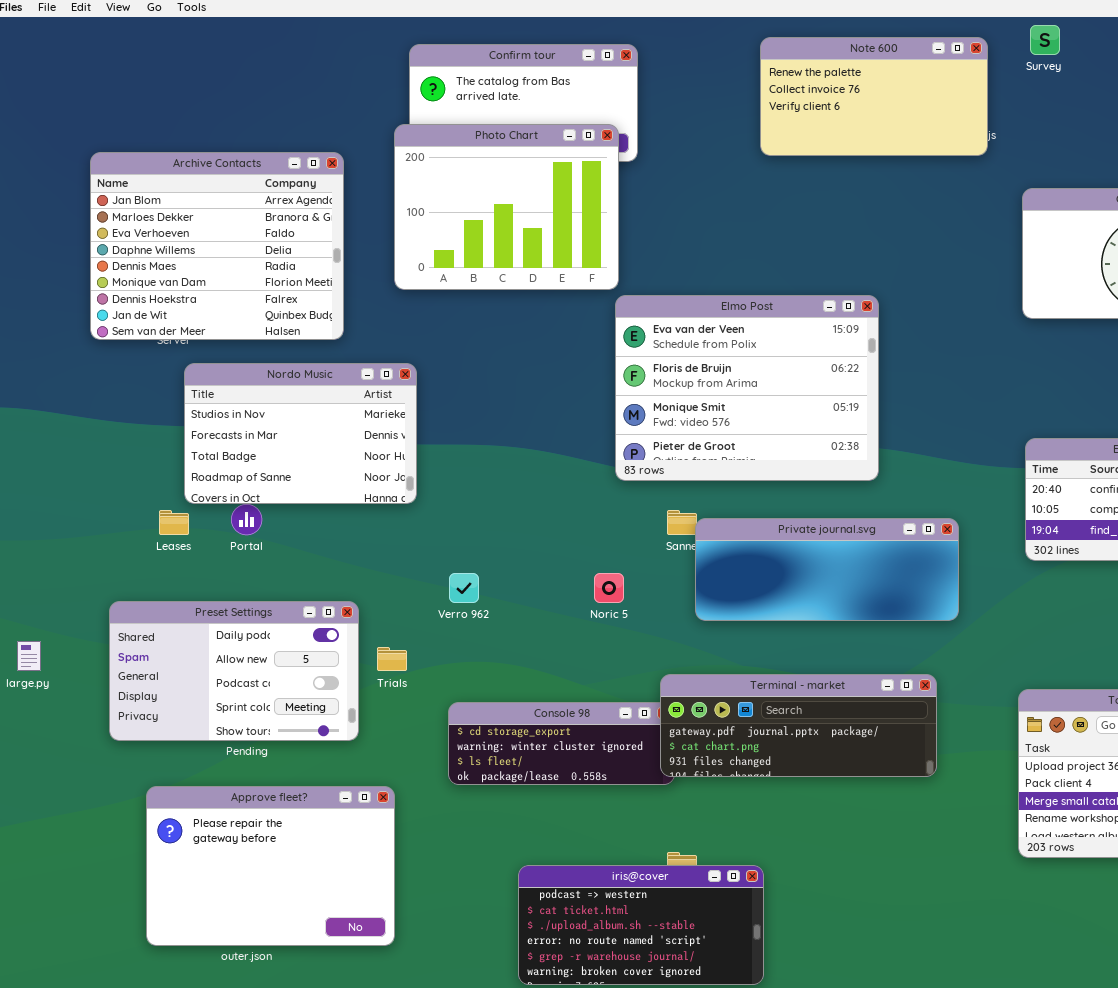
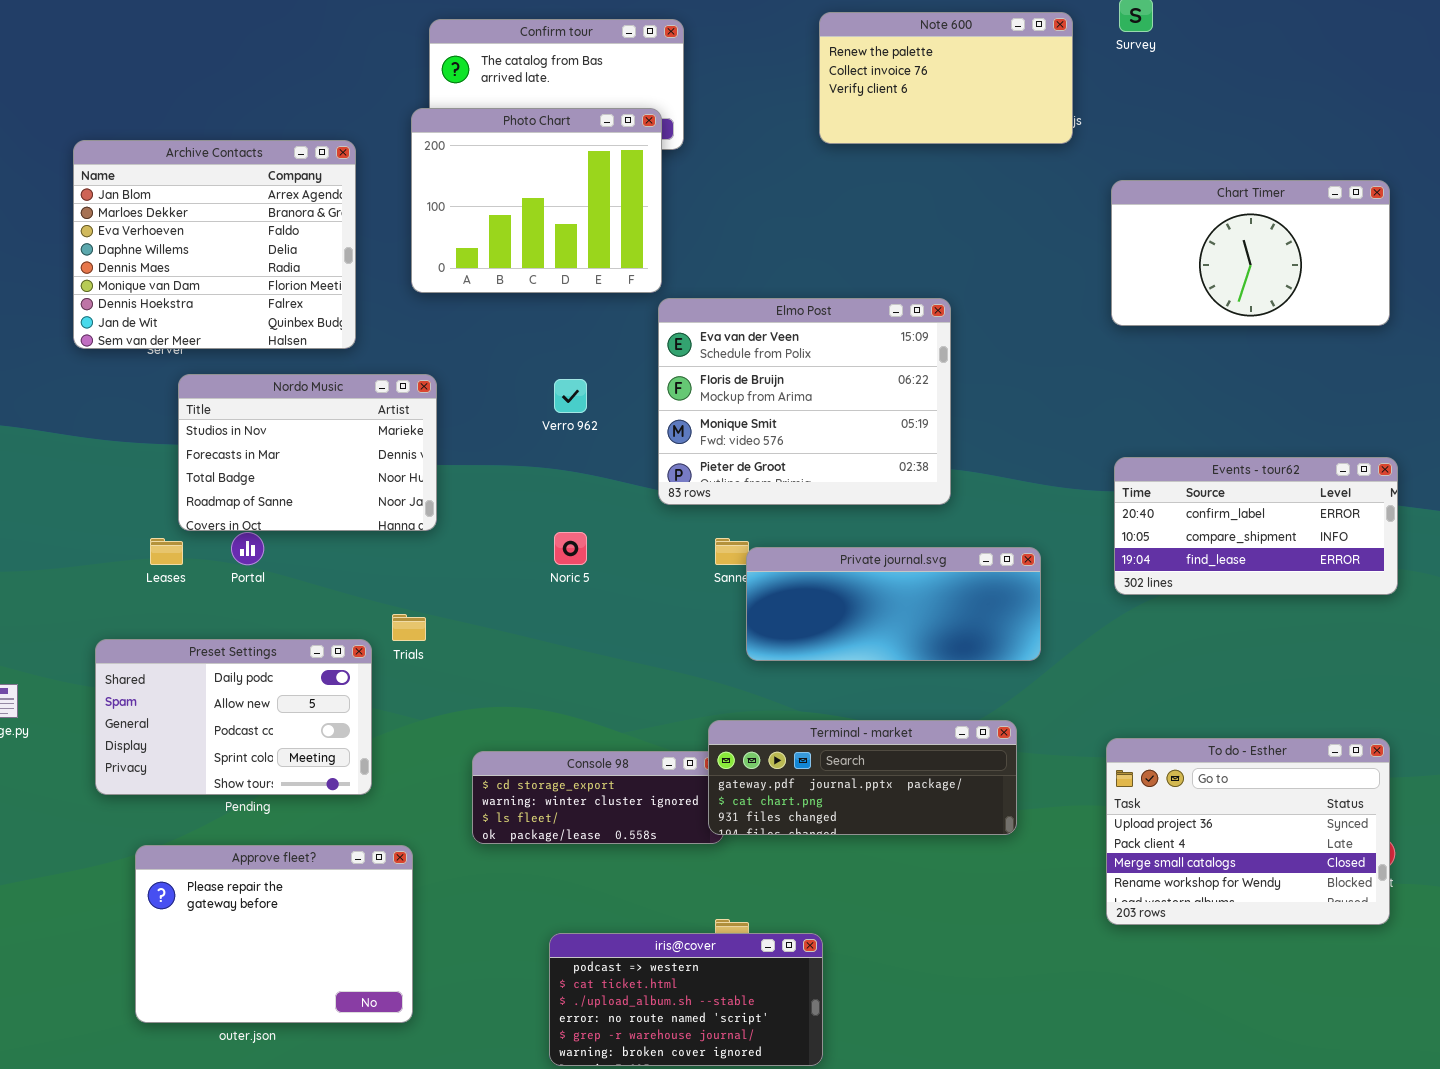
Verro 962: [449,573,479,603] -> [554,379,587,413], moved
Noric 5: [594,573,624,603] -> [554,532,587,565], moved
Trials: [377,647,407,671] -> [392,614,426,641], moved

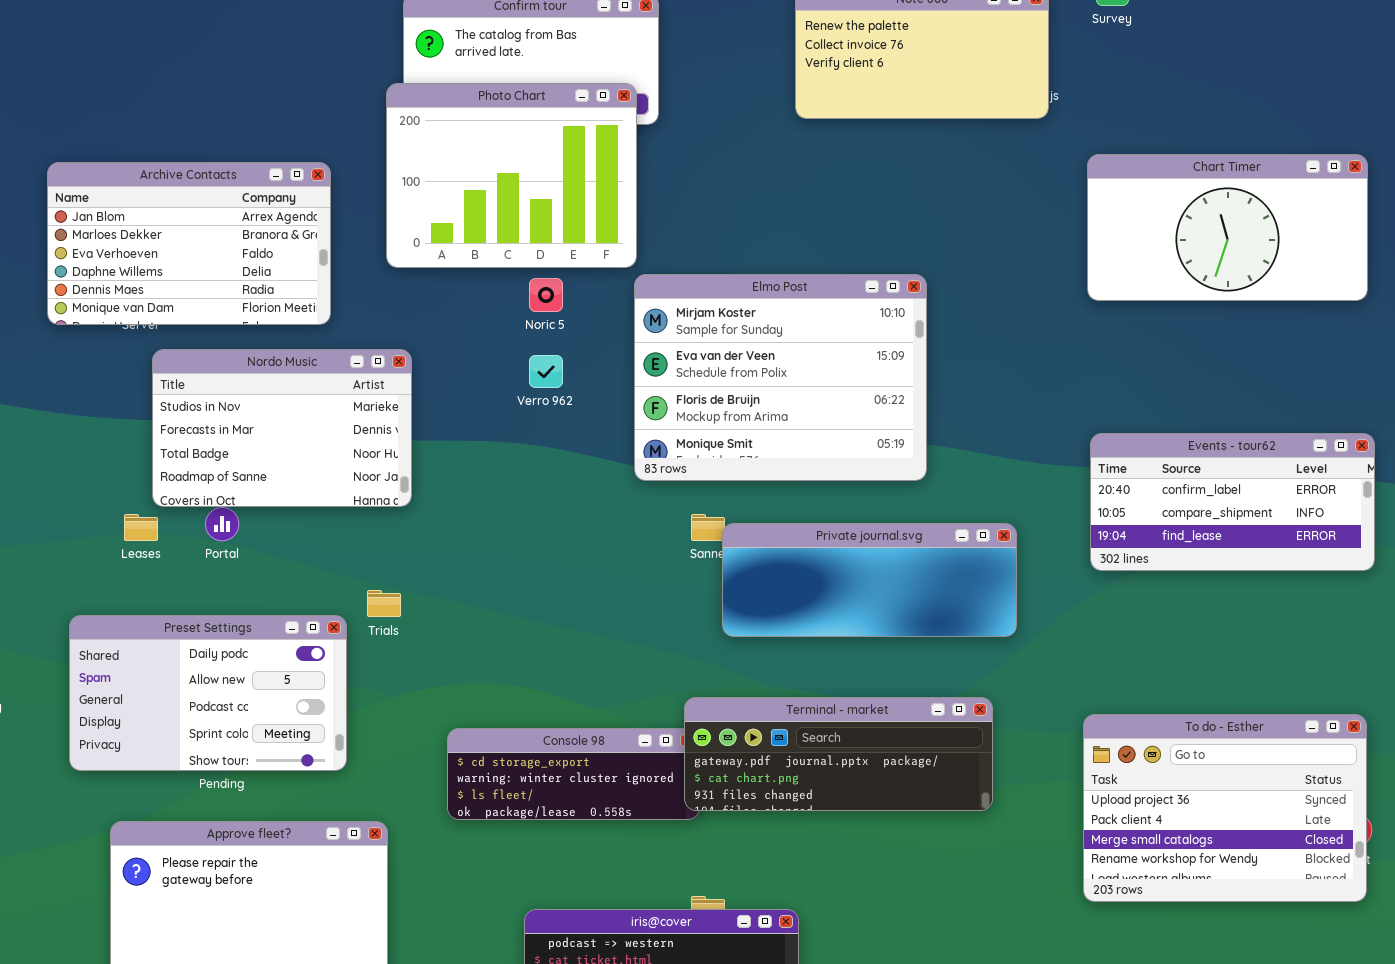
Archive Contacts: [73,140,356,349] -> [47,162,331,325], resized
Elmo Post: [658,298,951,505] -> [634,274,927,481], scrolled up 1 row
Noric 5: [554,532,587,565] -> [529,278,563,312], moved

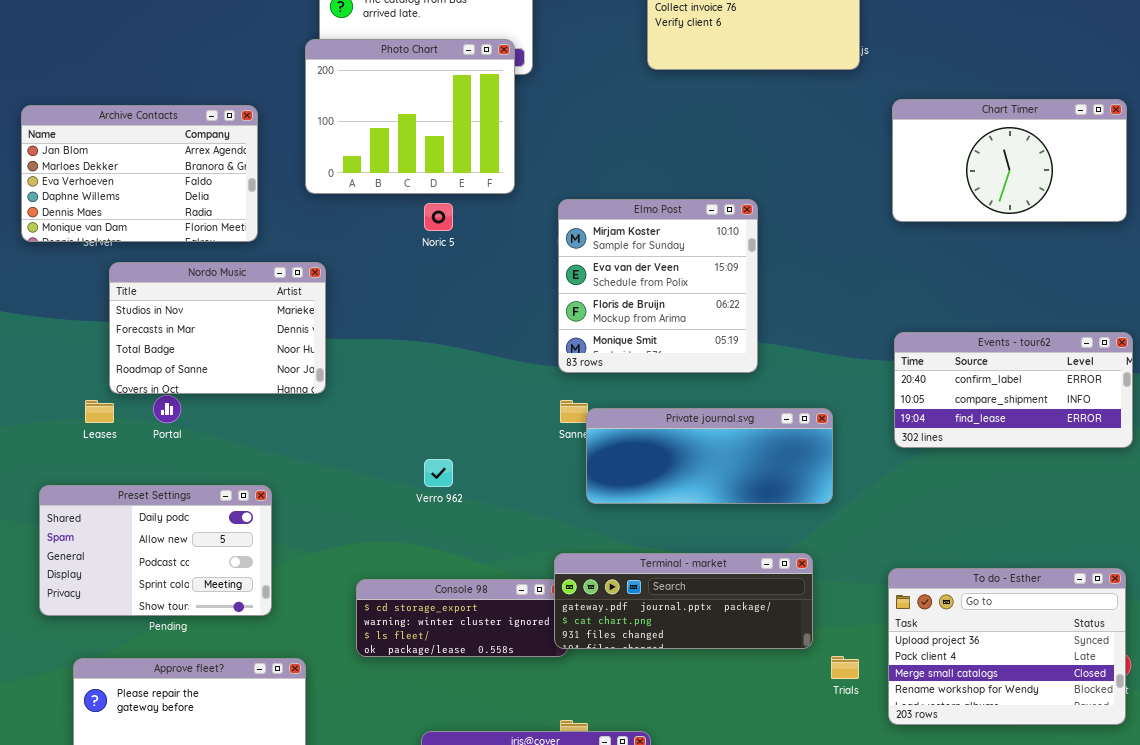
Elmo Post: [634,274,927,481] -> [558,199,758,373], resized
Verro 962: [529,355,563,388] -> [424,459,453,487], moved
Trials: [367,590,401,617] -> [831,656,859,679], moved

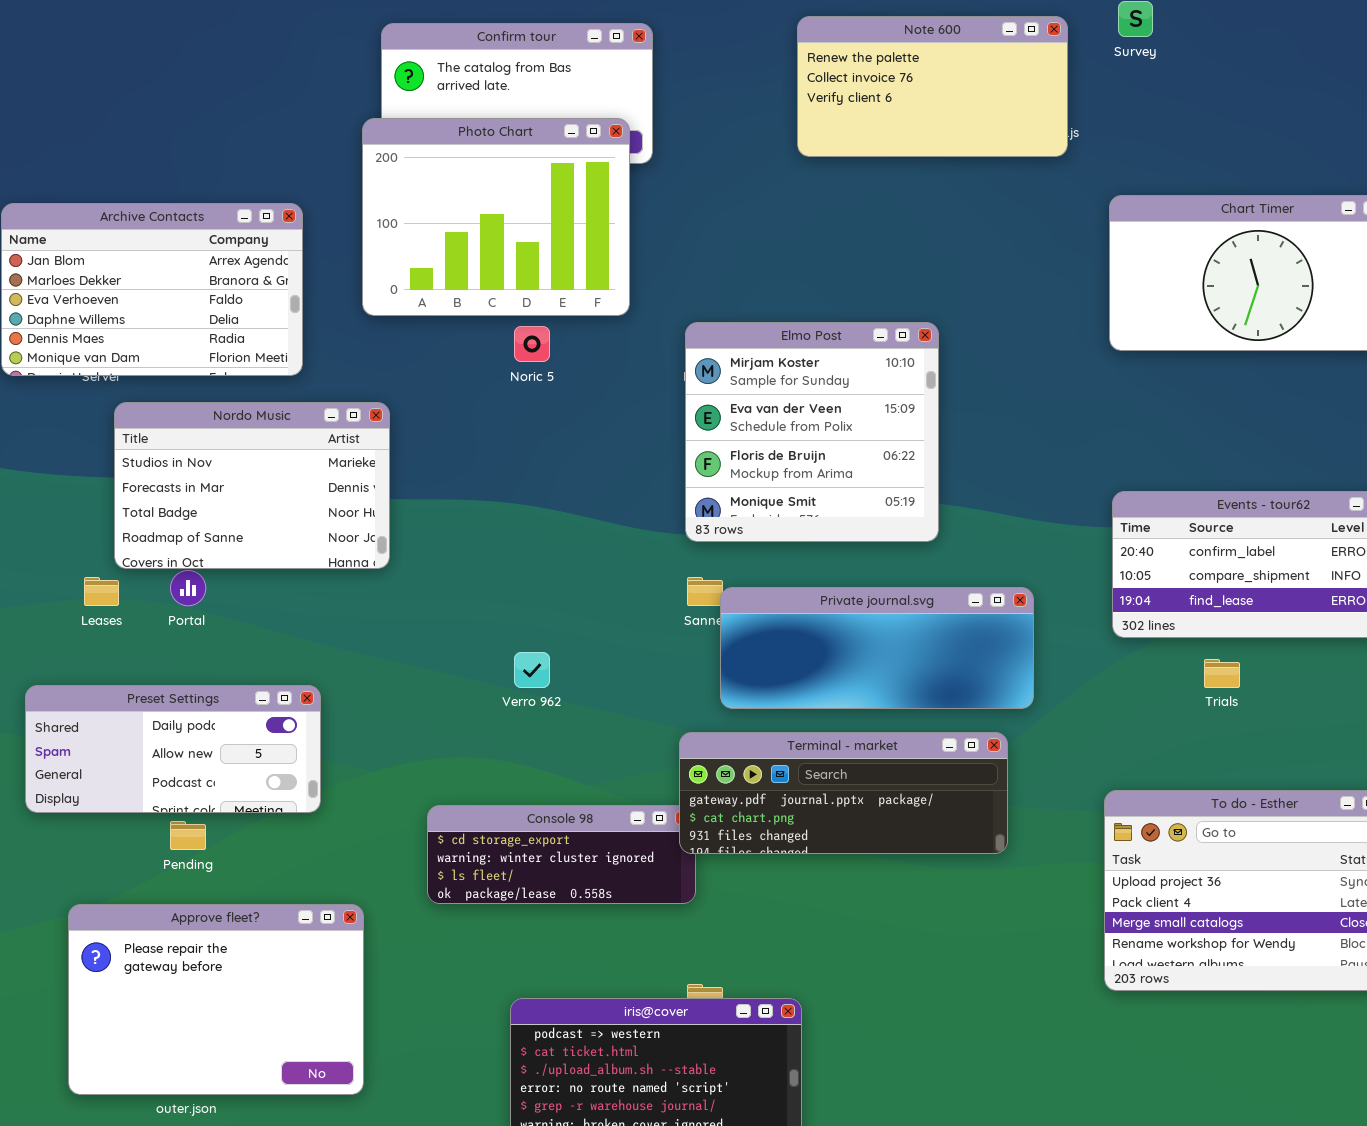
Preset Settings: [39,485,272,616] -> [25,685,321,813], resized
Terminal - market: [554,553,813,649] -> [679,732,1008,854], moved
Trials: [831,656,859,679] -> [1204,659,1240,688], moved

